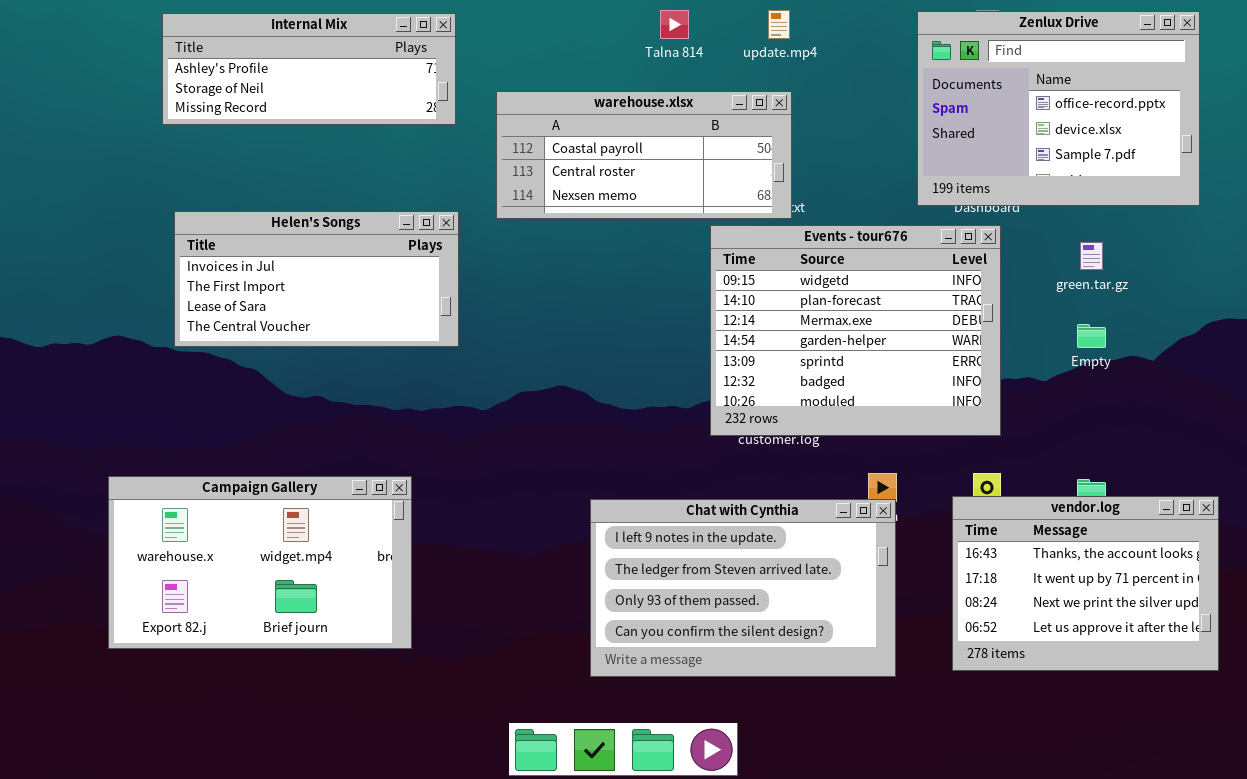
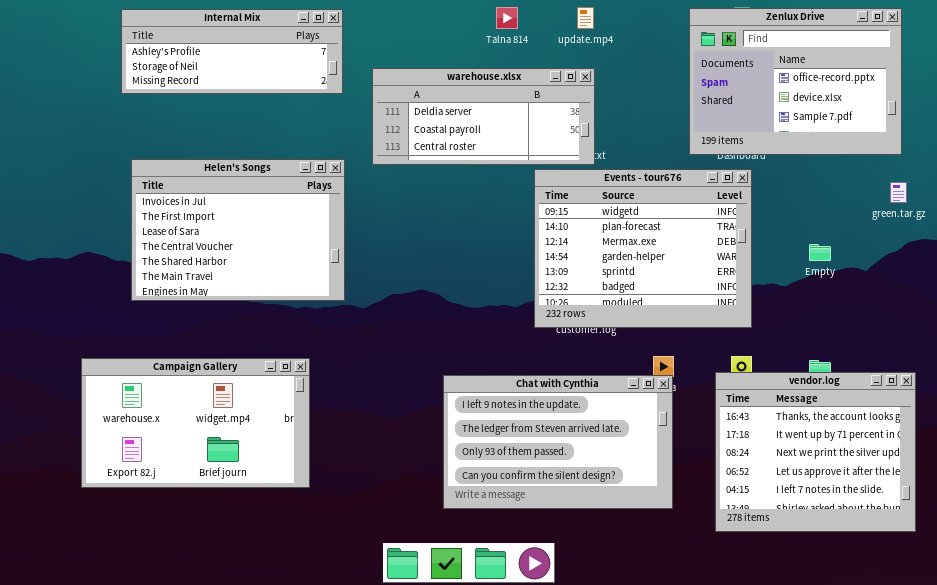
warehouse.xlsx: [496,91,792,219] -> [372,68,595,165], scrolled up 1 row
Helen's Songs: [174,211,459,347] -> [131,159,345,301], resized
green.tar.gz: [1080,242,1103,270] -> [890,182,907,203], moved
vendor.log: [952,496,1219,671] -> [715,372,916,532], resized

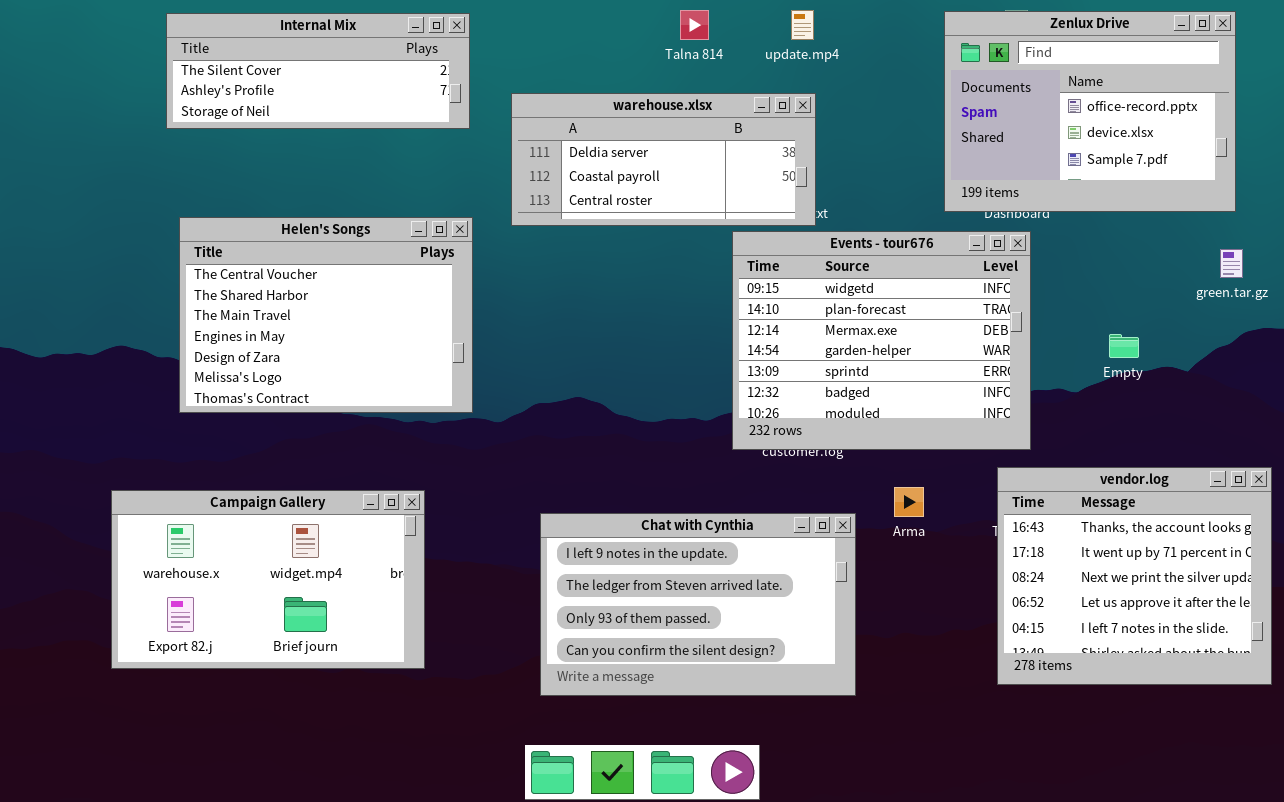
Internal Mix: [121,9,343,94] -> [166,13,470,129], scrolled up 1 row
Helen's Songs: [131,159,345,301] -> [179,217,473,413], scrolled down 3 rows
vendor.log: [715,372,916,532] -> [997,467,1272,685], moved
Chat with Cynthia: [443,375,673,509] -> [540,513,856,696], moved

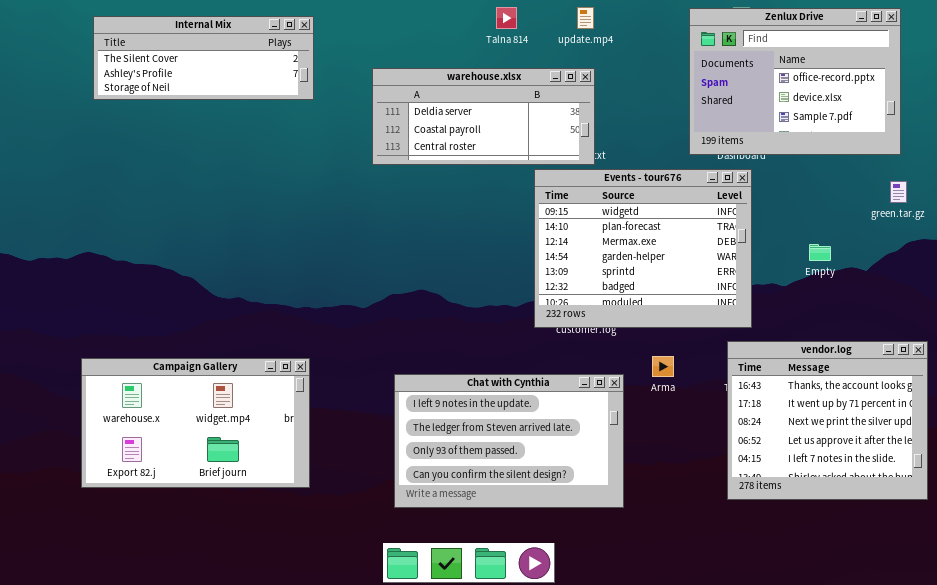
Internal Mix: [166,13,470,129] -> [93,16,314,100], moved
Helen's Songs: [179,217,473,413] -> none, closed

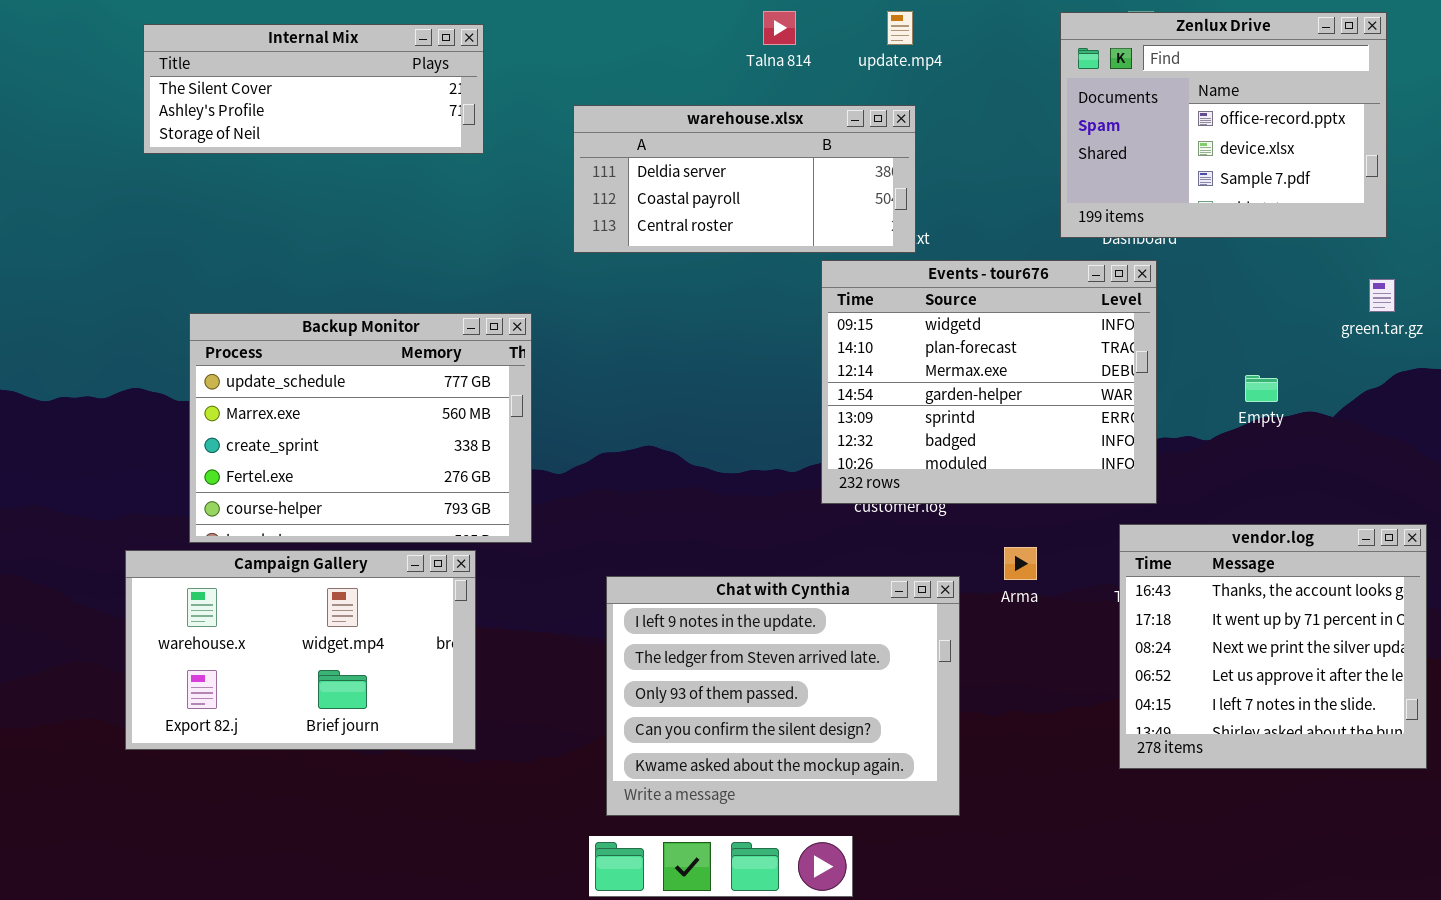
Backup Monitor: none -> [189,313,532,543], opened
Chat with Cynthia: [394,374,624,508] -> [606,576,960,816], resized

